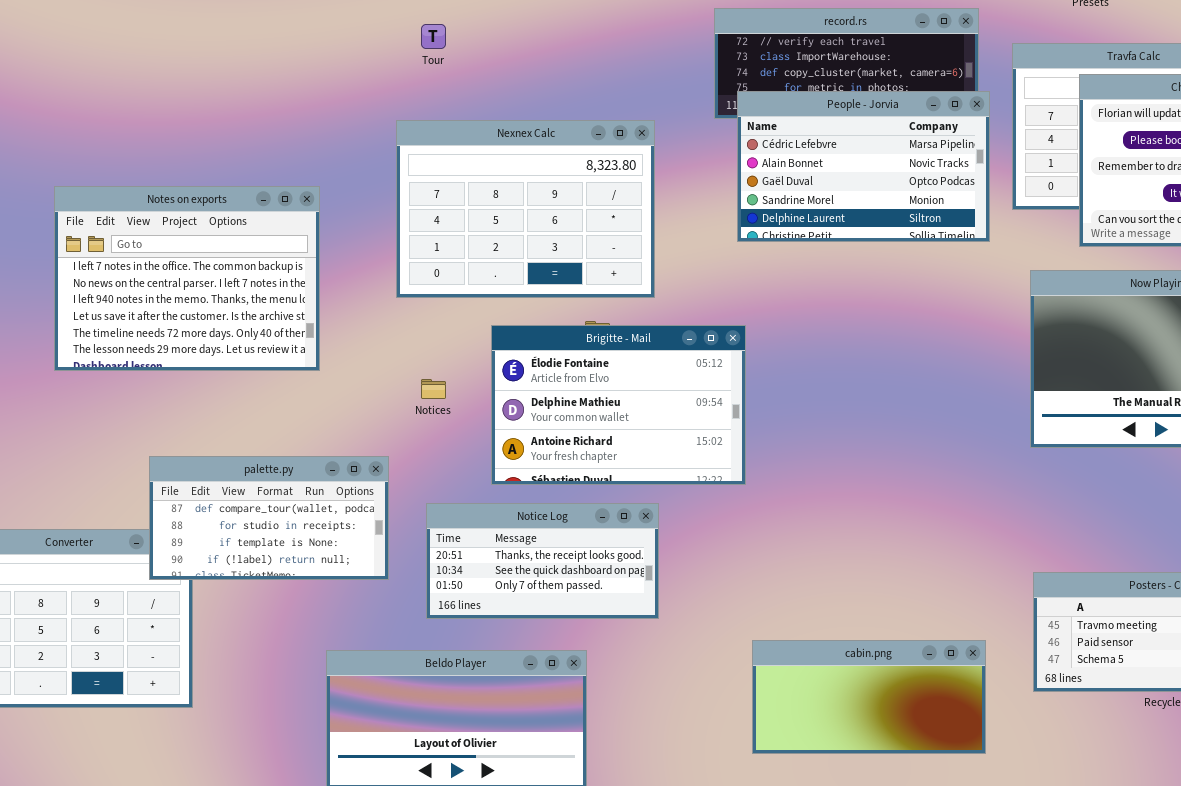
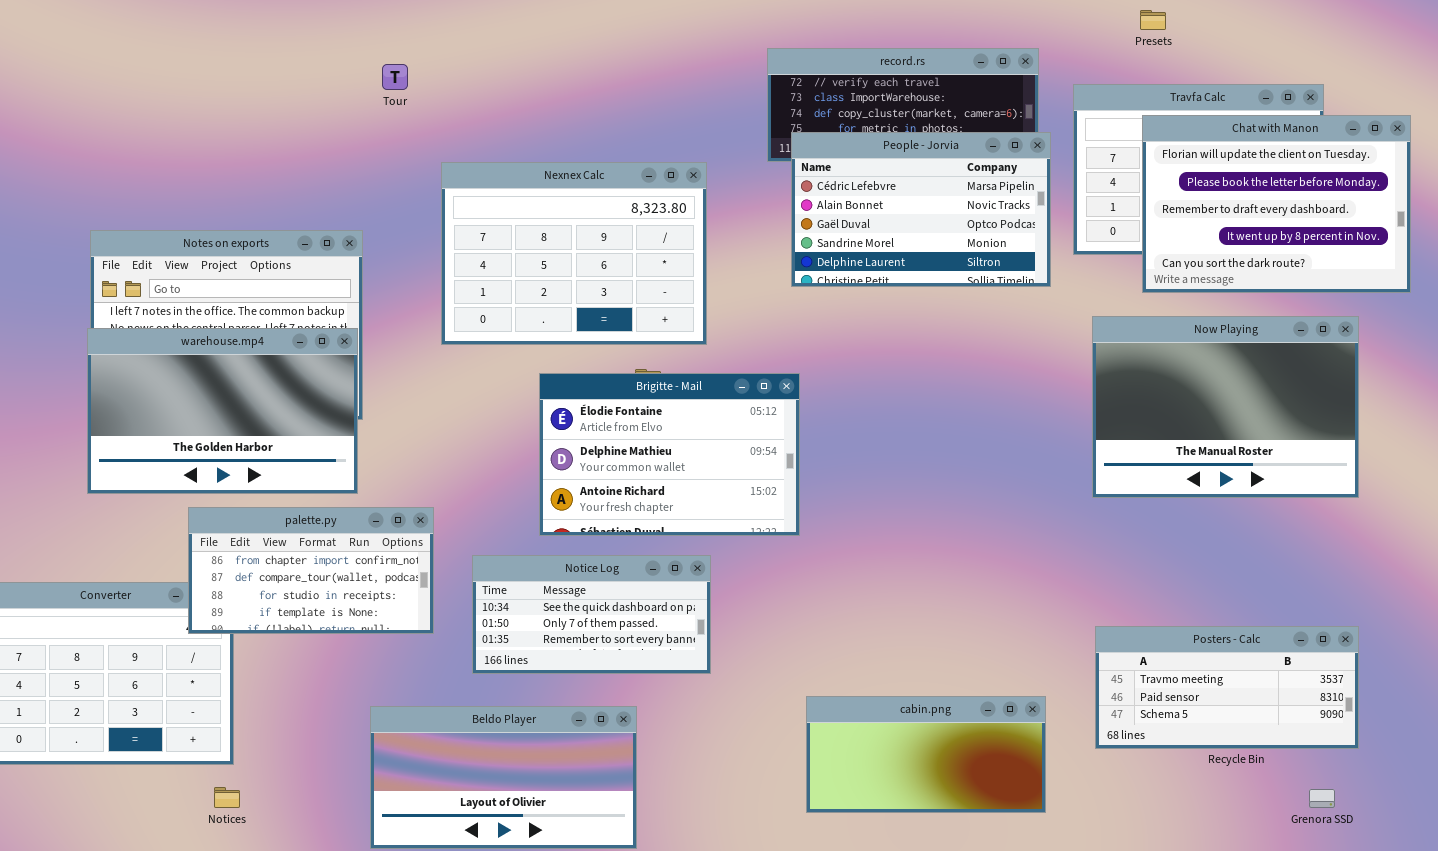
Tour: [421,24,446,49] -> [382,64,408,90], moved
warehouse.mp4: none -> [87,328,358,494], opened
Notices: [421,379,446,399] -> [214,787,240,808], moved
palette.py: [149,456,389,580] -> [188,507,434,634], scrolled up 1 row
Notice Log: [426,503,659,619] -> [472,555,711,674], scrolled down 1 row

